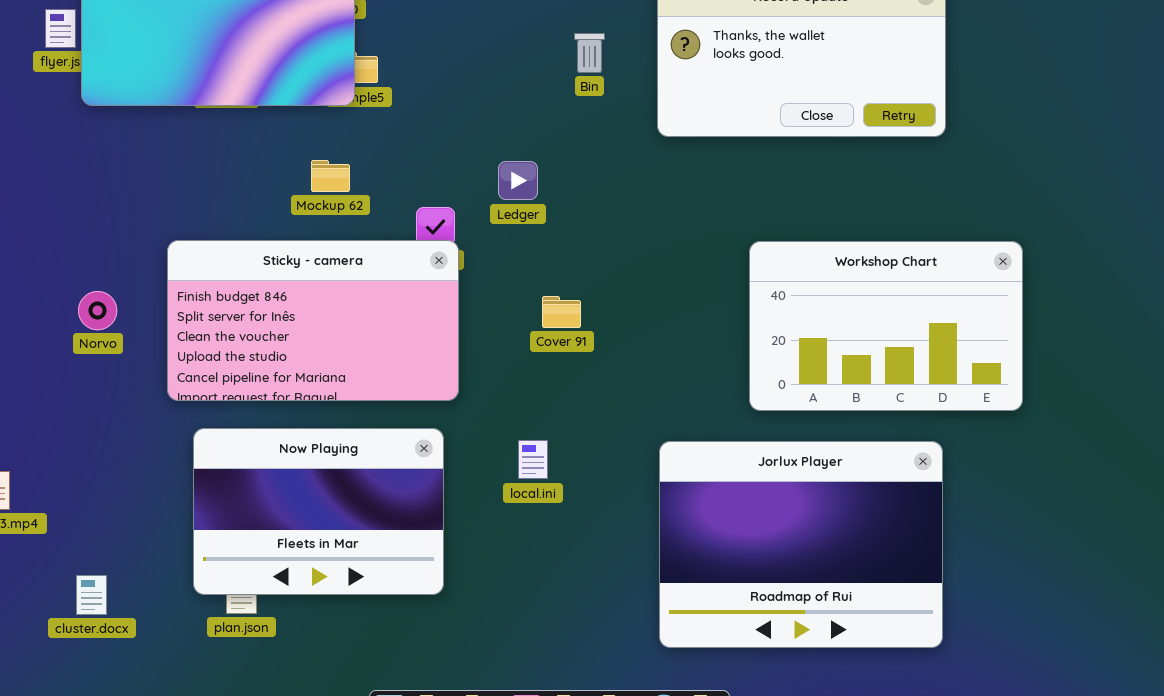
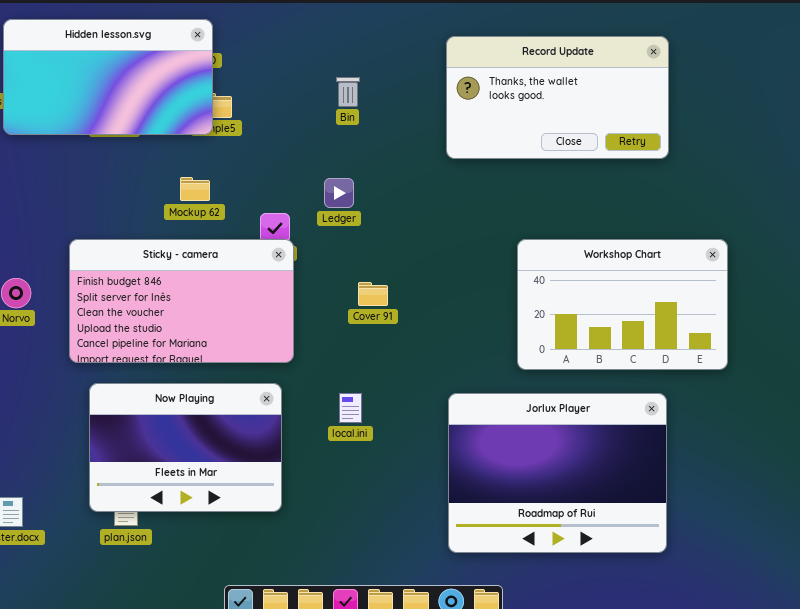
Bin: [574,33,605,73] -> [336,77,360,107], moved

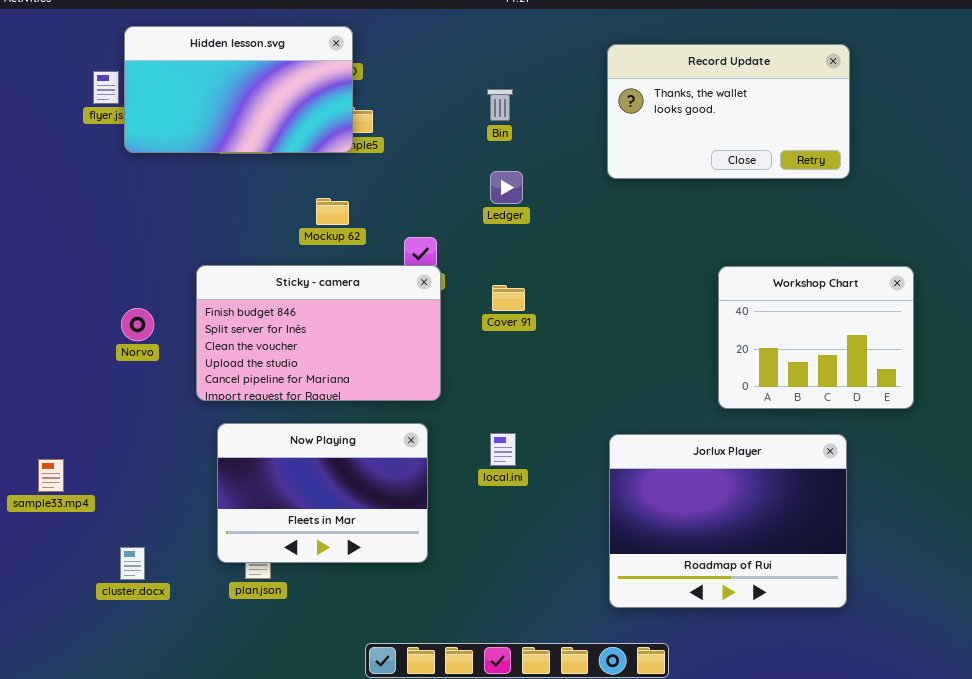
Ledger: [324,178,354,208] -> [490,171,523,204], moved
Workshop Chart: [517,239,728,370] -> [718,266,914,409], resized
Cover 91: [358,282,388,306] -> [492,285,525,311], moved

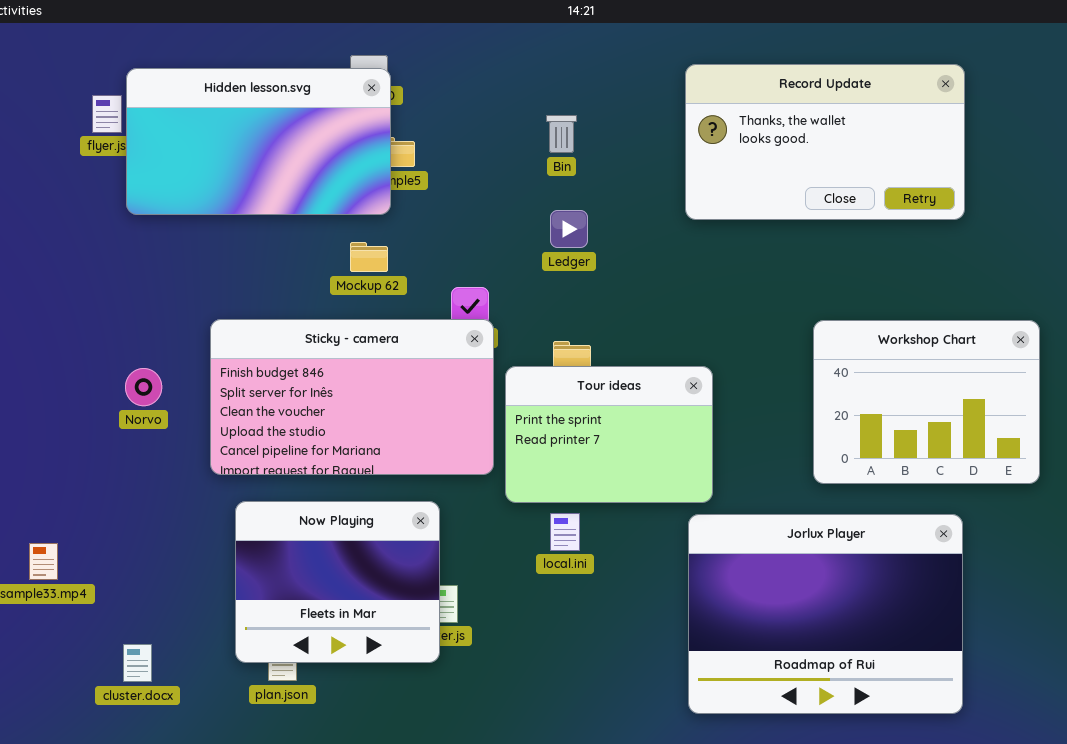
Hidden lesson.svg: [124,26,353,153] -> [126,68,391,215], moved
Tour ideas: none -> [505,366,713,503], opened
Now Playing: [217,423,428,563] -> [235,501,440,663], resized

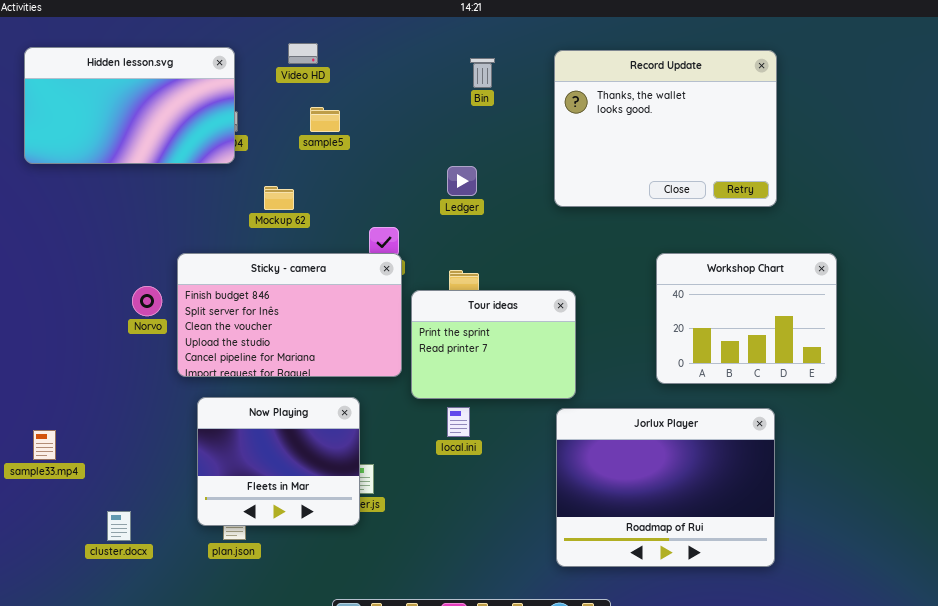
Record Update: [685,64,965,220] -> [554,50,777,207], resized
Hidden lesson.svg: [126,68,391,215] -> [24,47,235,164], moved
Bin: [546,115,577,153] -> [470,58,495,88], moved
Mockup 62: [350,242,388,272] -> [264,186,294,210], moved
Norvo: [125,368,162,406] -> [132,286,162,316], moved

